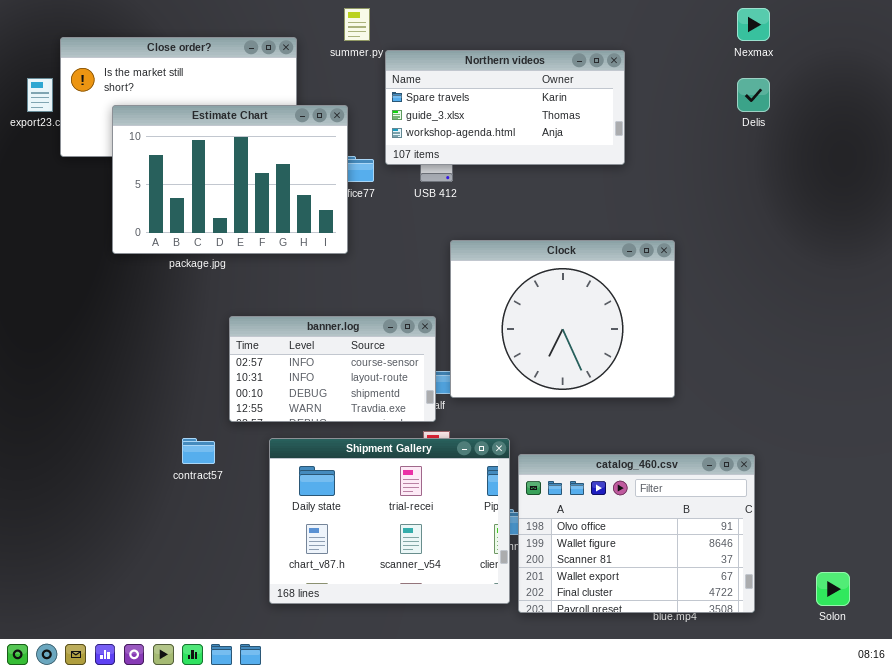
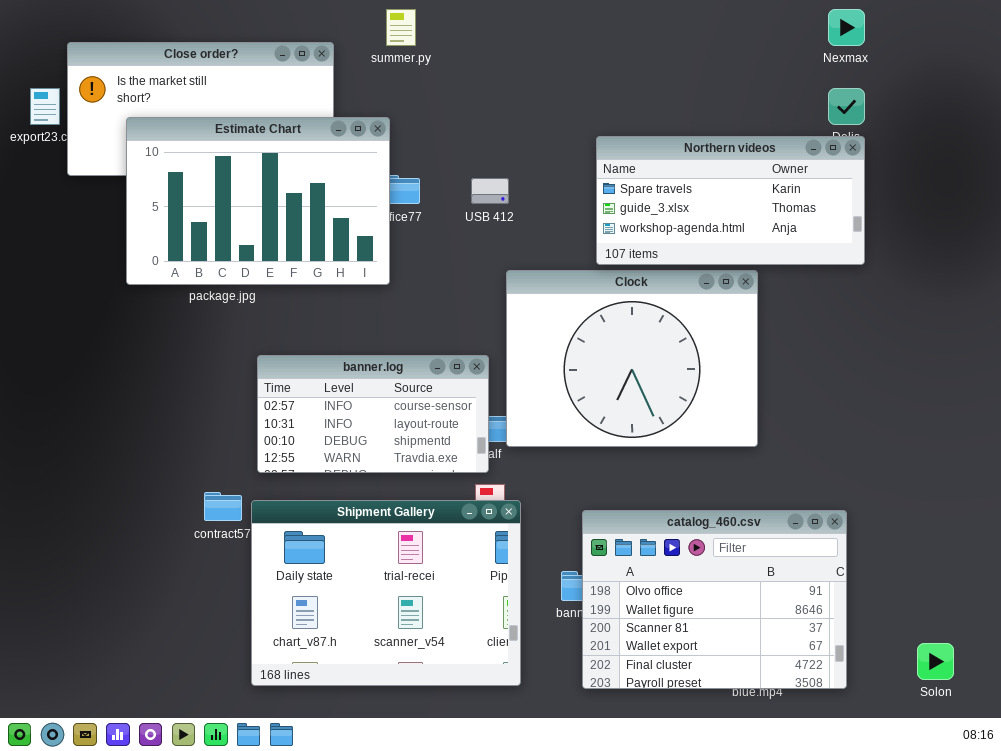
Northern videos: [385,50,625,165] -> [596,136,865,265], moved
Shipment Gallery: [269,438,510,604] -> [251,500,521,686], moved

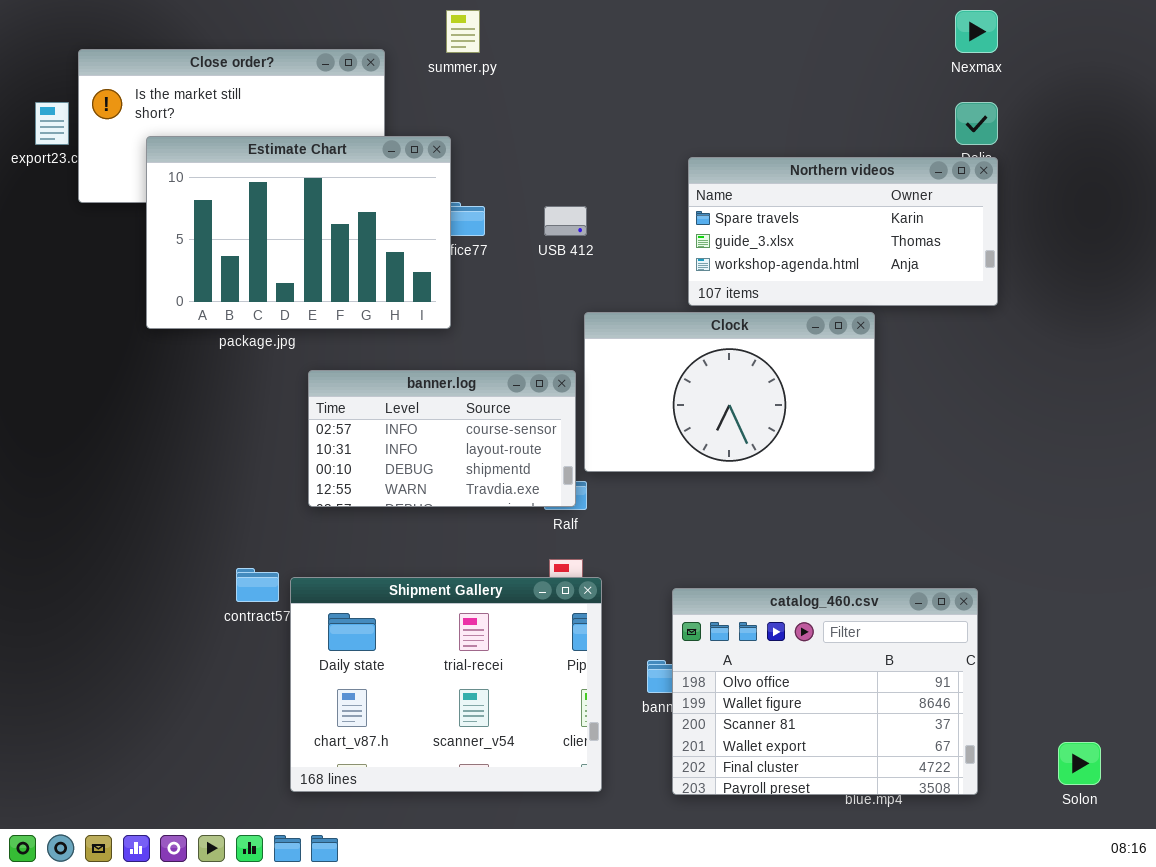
Clock: [506,270,758,447] -> [584,312,875,472], resized
banner.log: [257,355,489,473] -> [308,370,576,507], moved

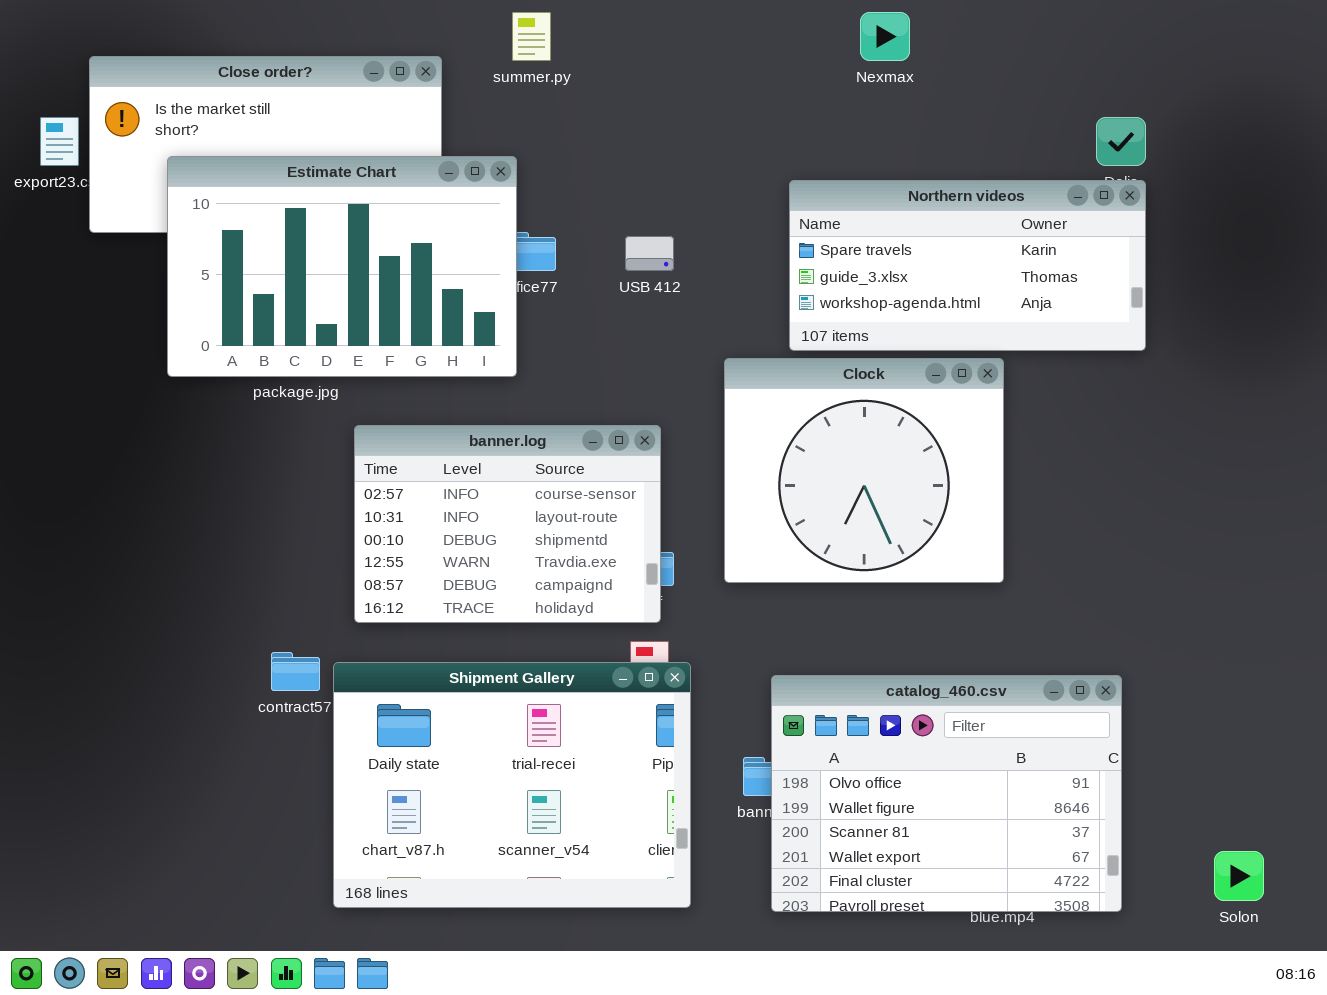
Nexmax: [955,10,998,53] -> [860,12,910,61], moved
Clock: [584,312,875,472] -> [724,358,1004,583], resized
banner.log: [308,370,576,507] -> [354,425,661,623], resized

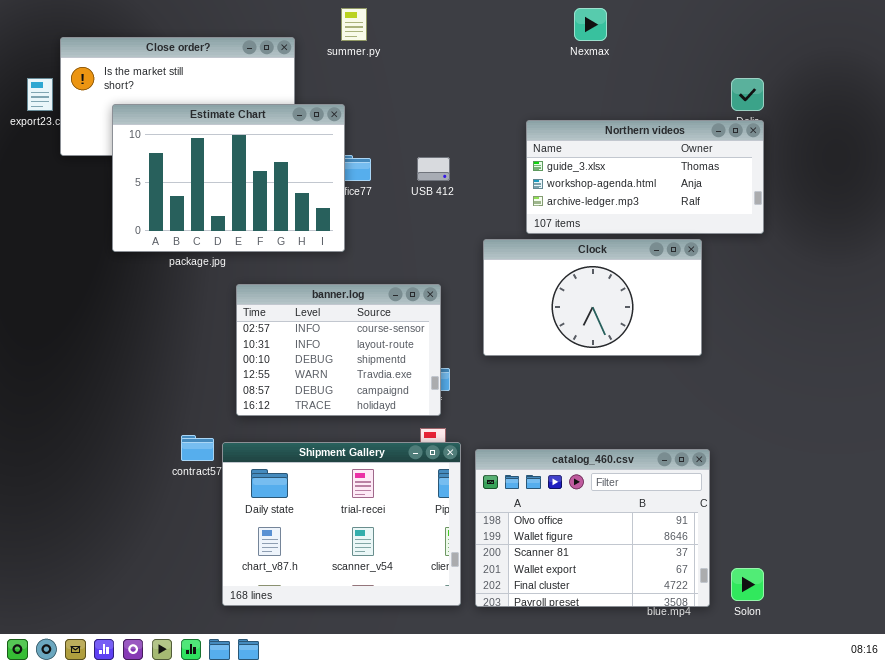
Northern videos: [789,180,1146,351] -> [526,120,764,234], scrolled down 1 row
Clock: [724,358,1004,583] -> [483,239,702,356], resized
catalog_460.csv: [771,675,1122,912] -> [475,449,710,607], moved
Solon: [1214,851,1264,901] -> [731,568,764,601], moved

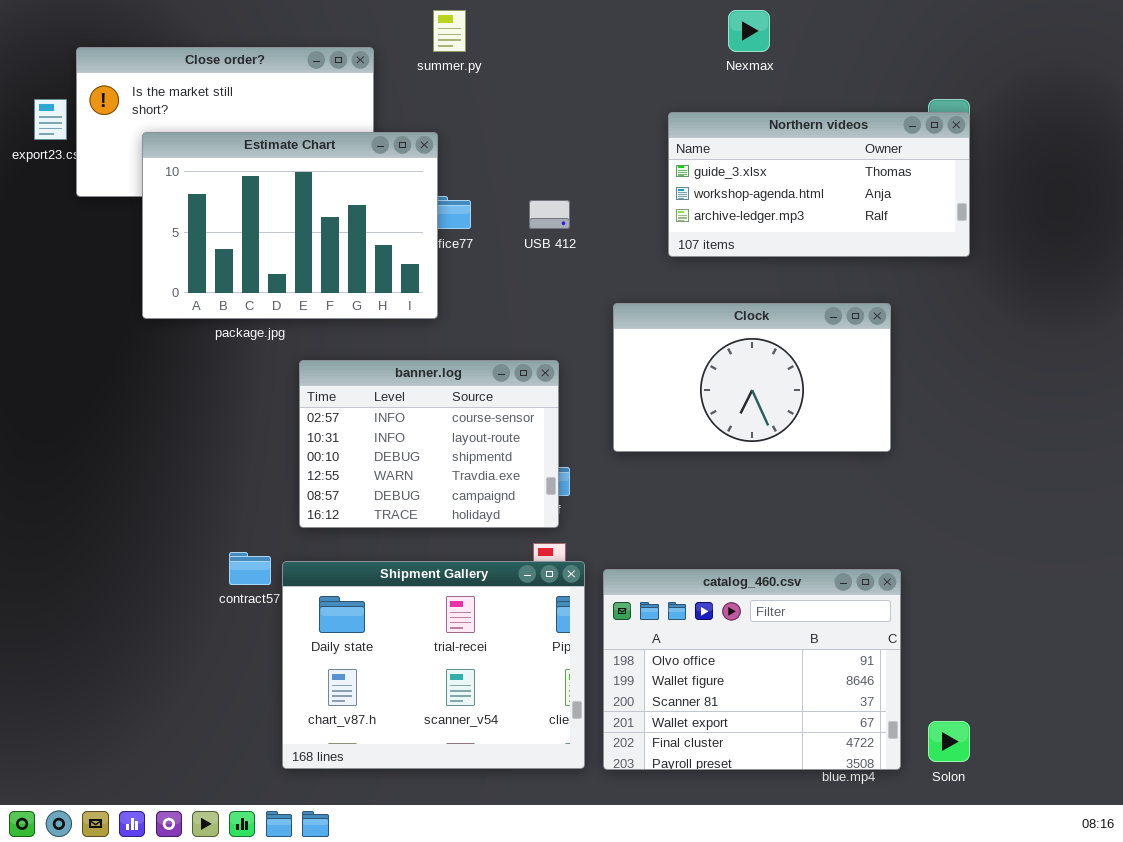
Northern videos: [526,120,764,234] -> [668,112,970,257], moved

